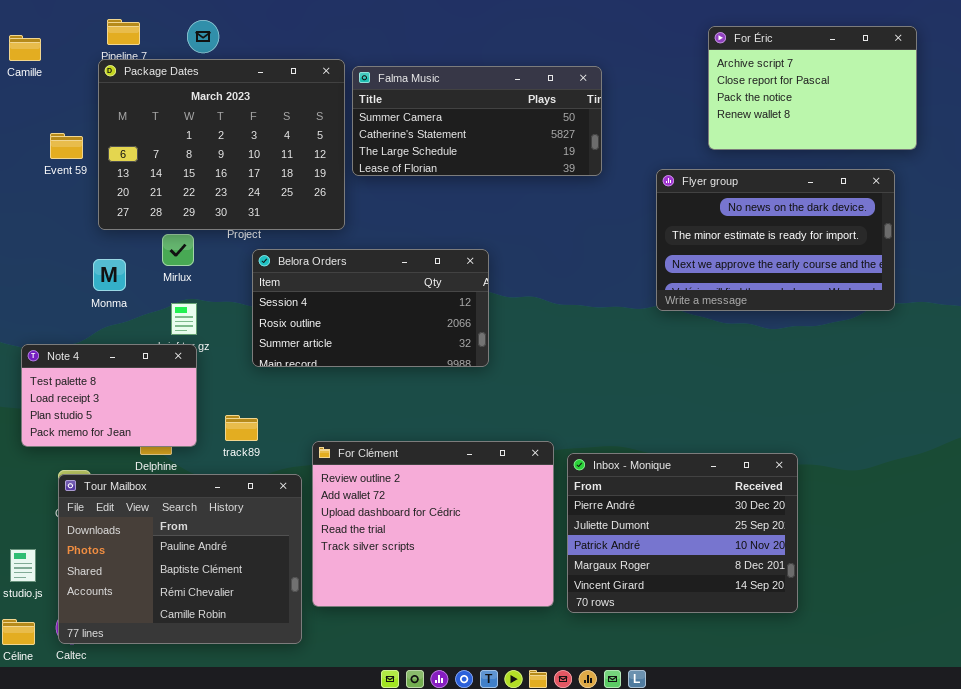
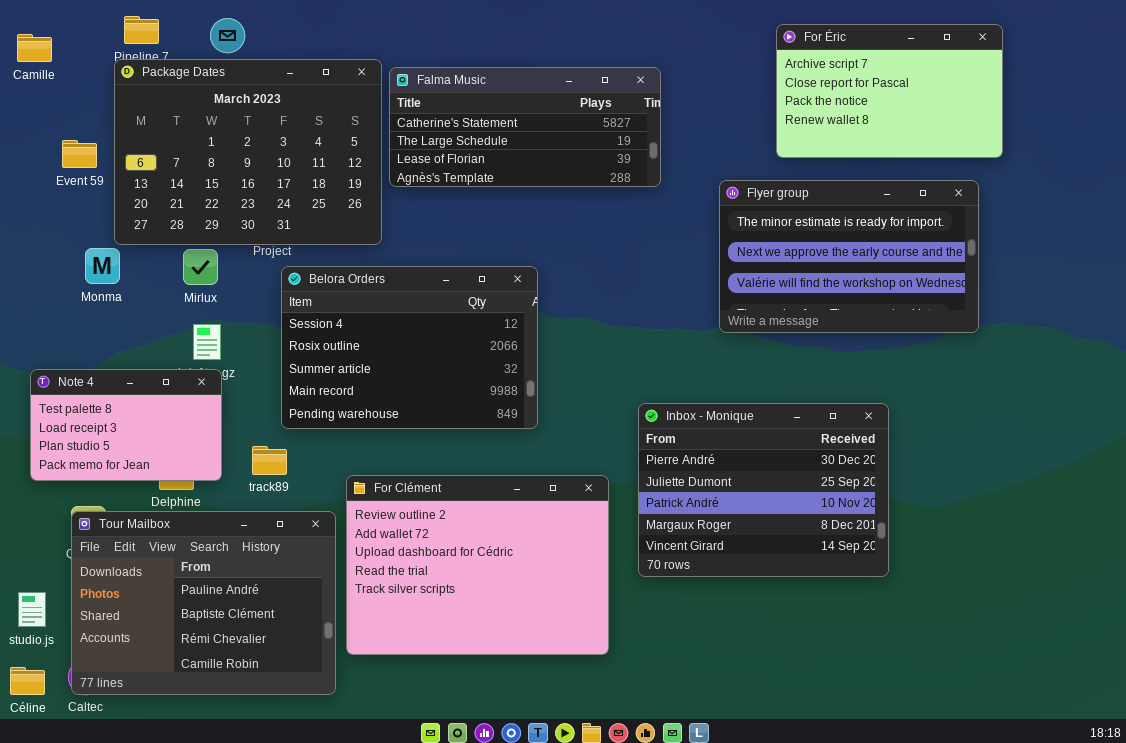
Falma Music: [352,66,602,176] -> [389,67,661,187], scrolled down 1 row
Flyer group: [656,169,895,311] -> [719,180,979,333], scrolled down 1 row
Belora Orders: [252,249,489,367] -> [281,266,538,429], resized
Monma: [93,259,126,291] -> [85,248,120,284], moved
Inbox - Monique: [567,453,798,613] -> [638,403,889,577], moved

